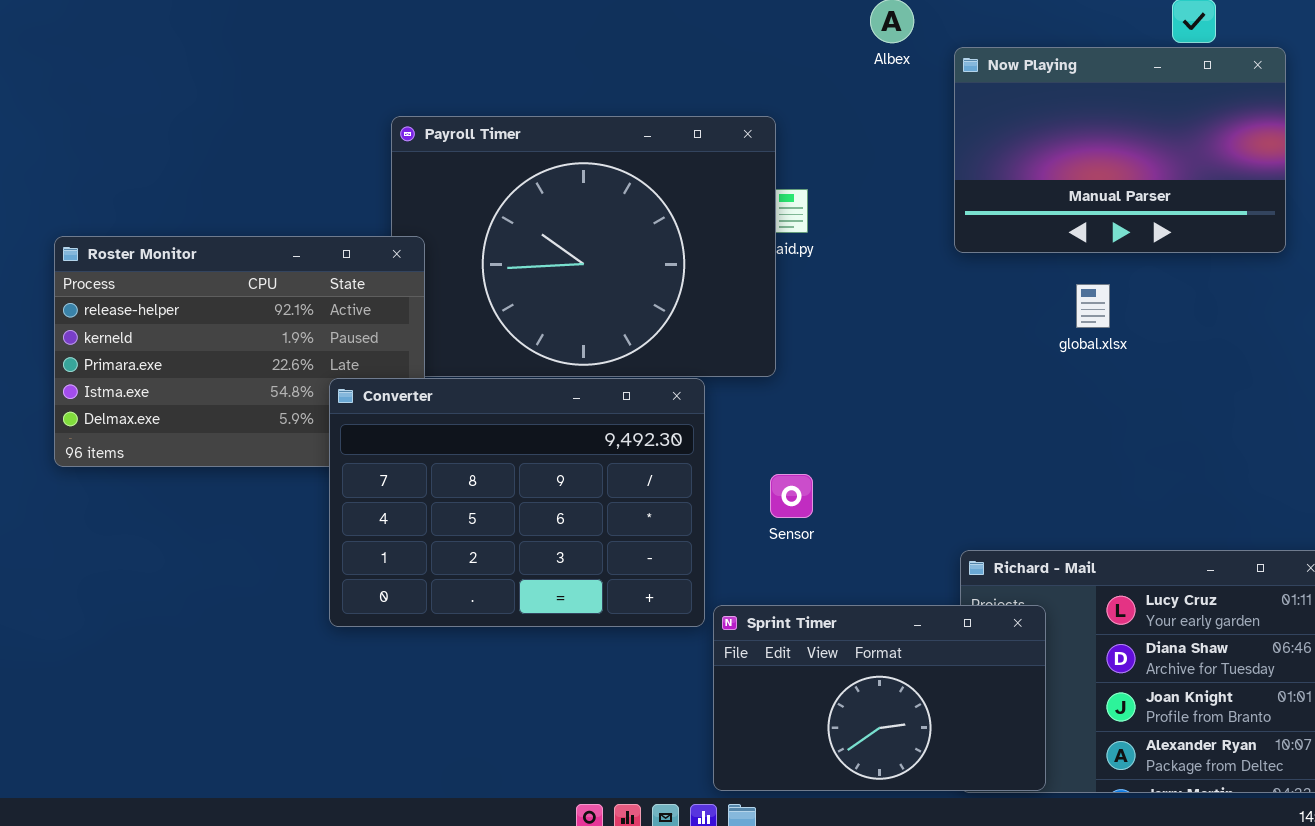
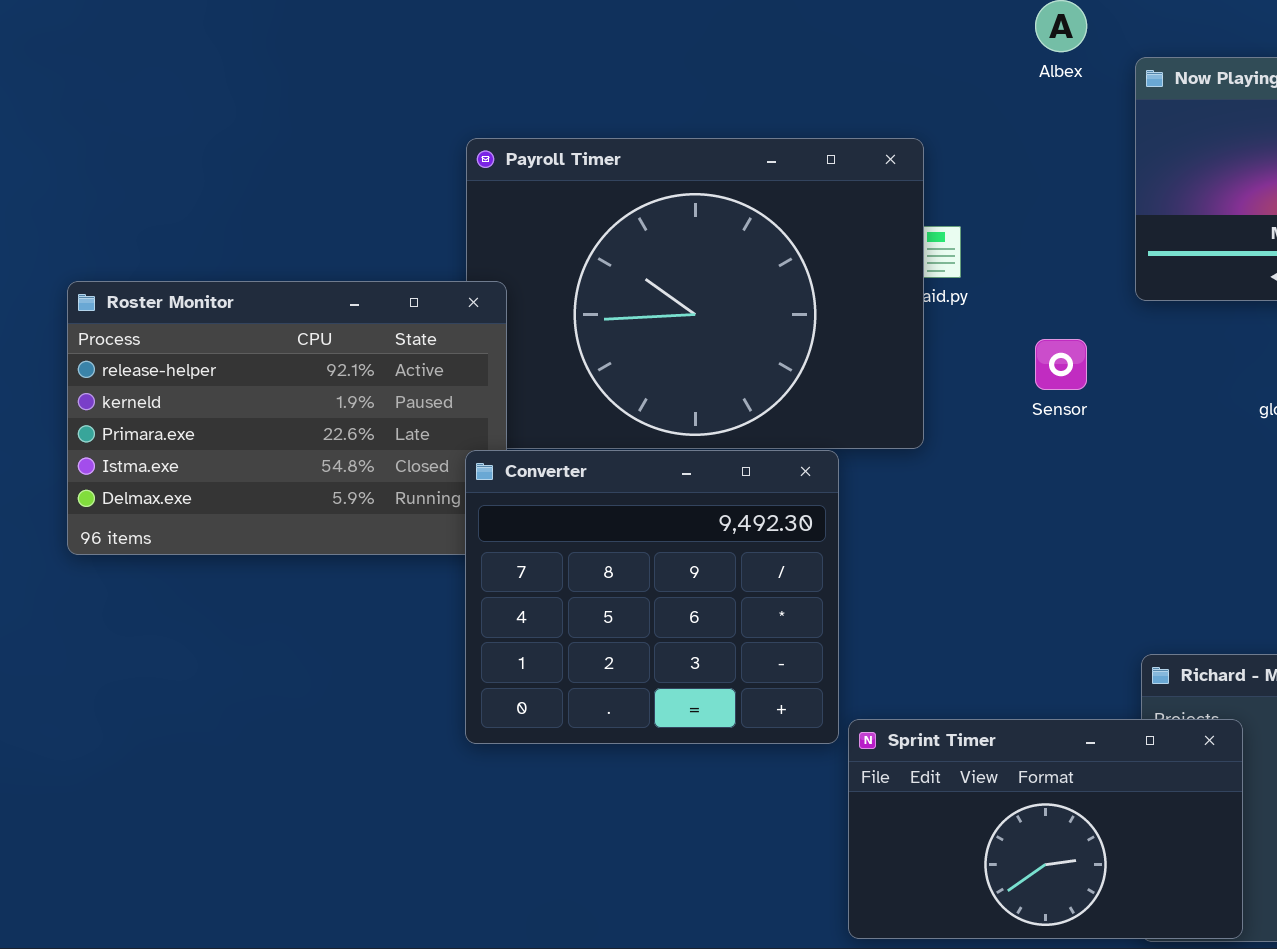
Converter: [329,378,705,627] -> [465,450,839,744], resized
Sensor: [770,474,813,518] -> [1035,339,1087,390], moved

